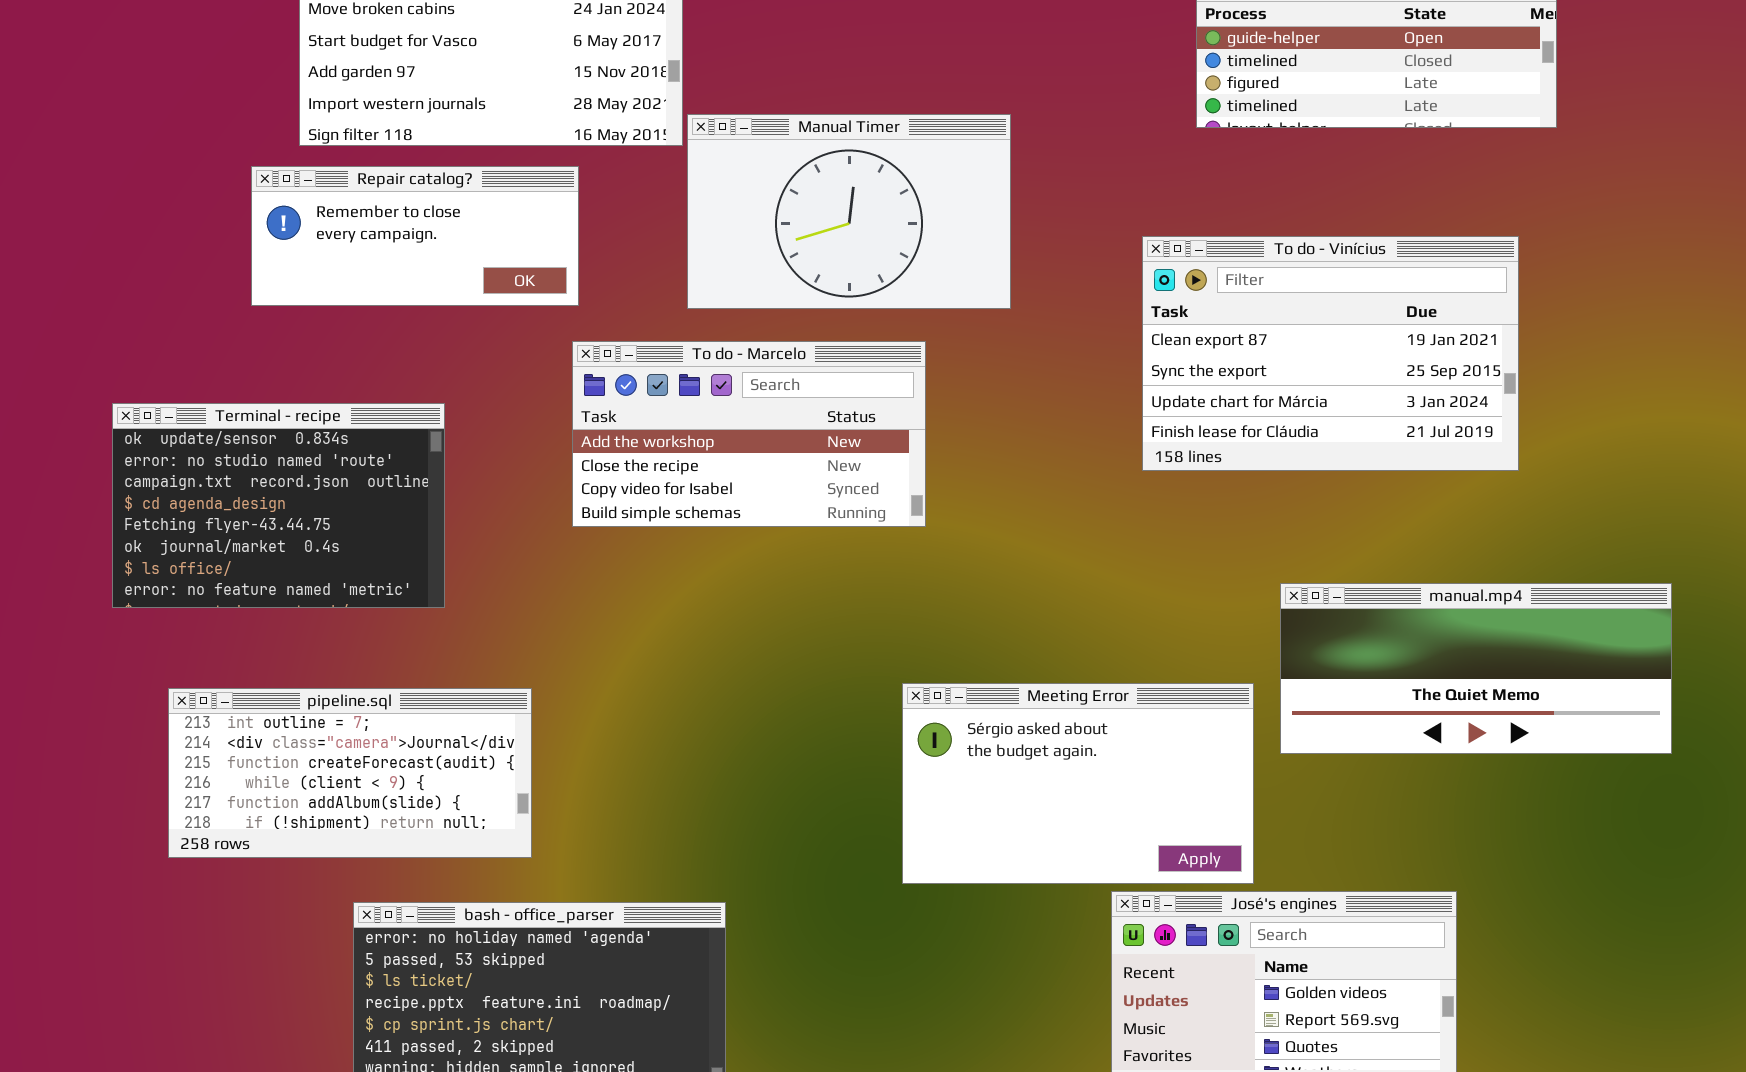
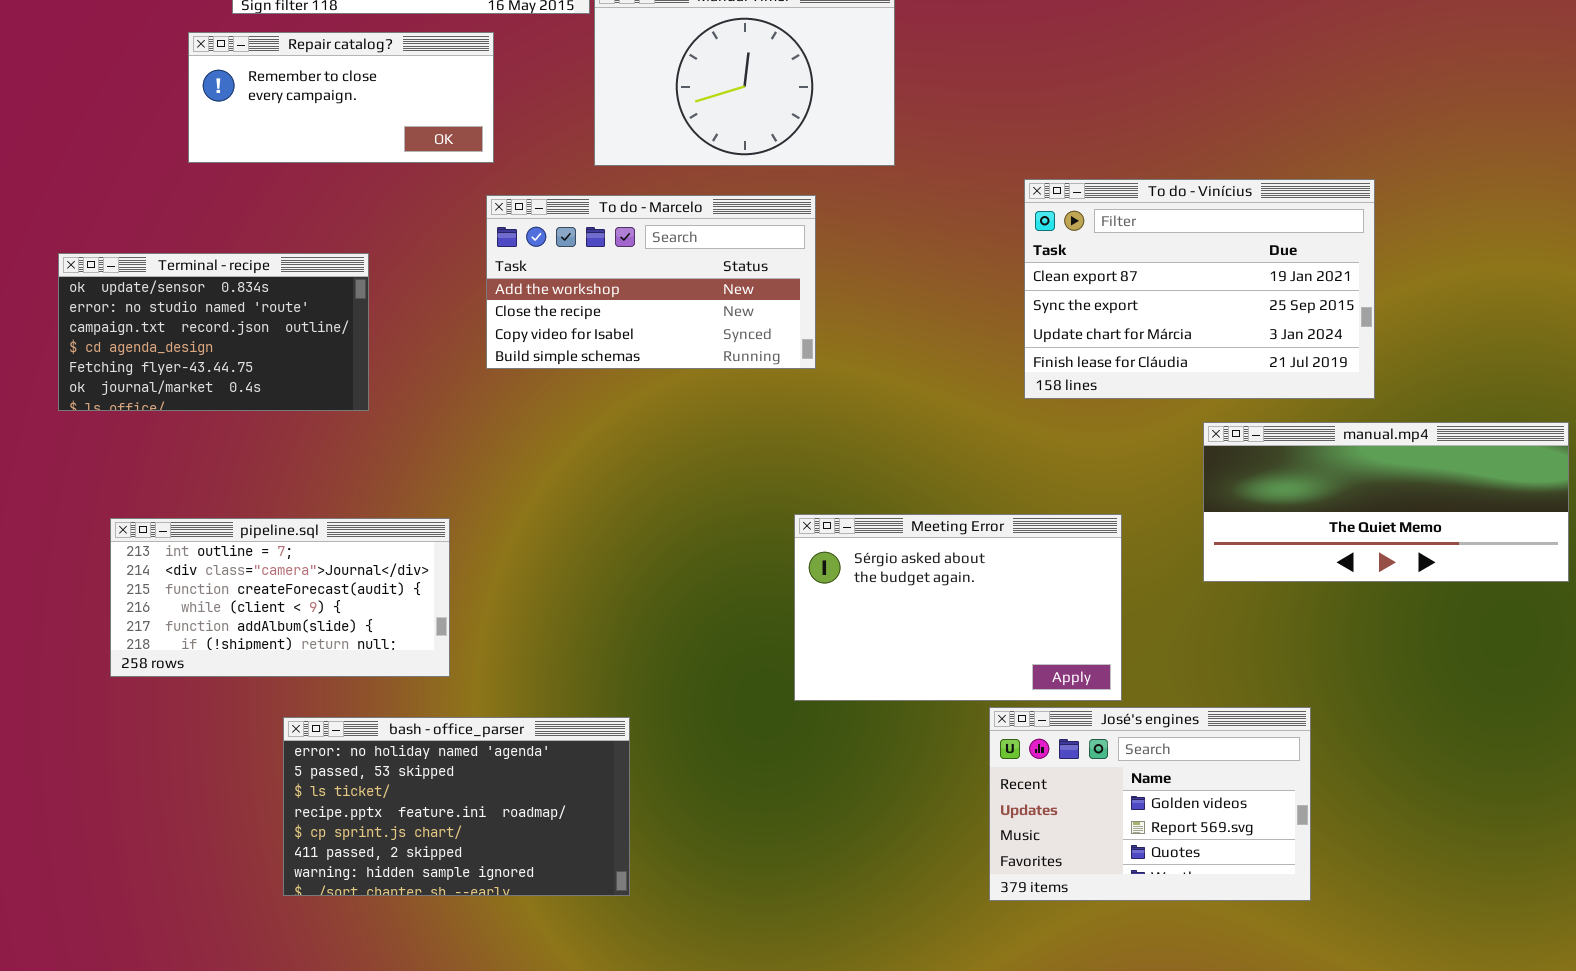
To do - Vinícius: [1142,236,1519,471] -> [1024,179,1375,399], moved
Terminal - recipe: [112,403,445,608] -> [58,253,369,411], resized
manual.mp4: [1280,583,1672,754] -> [1203,422,1569,582], moved

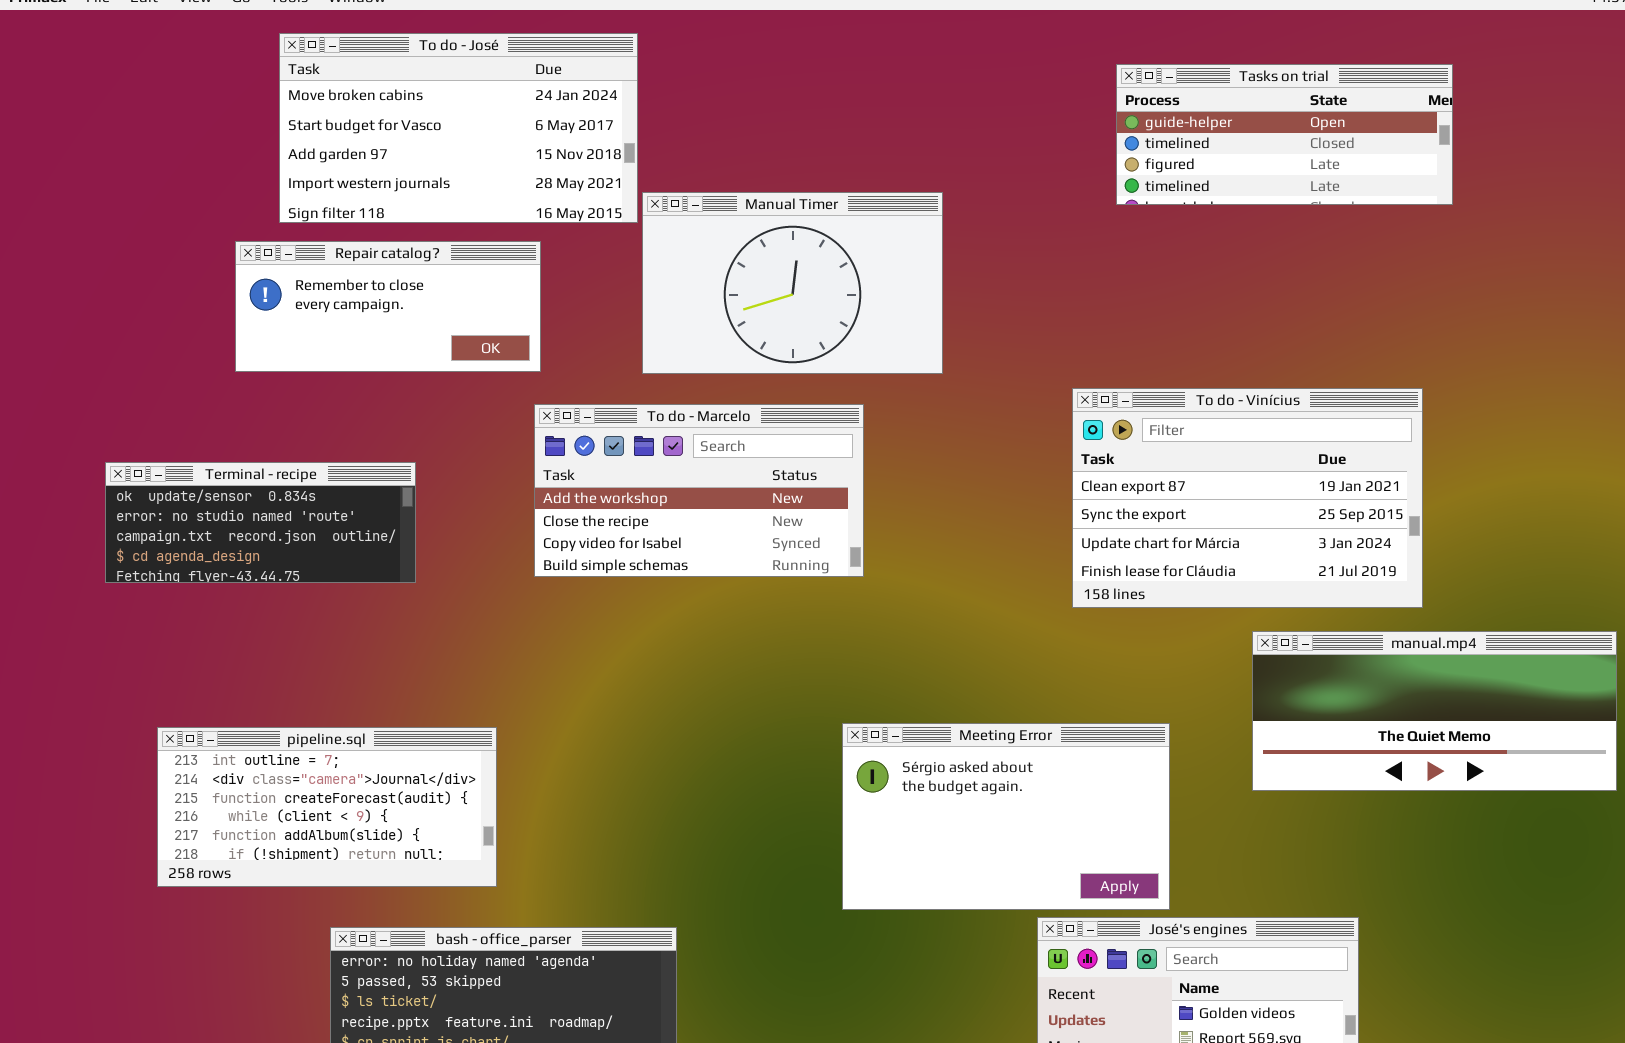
Terminal - recipe: [58,253,369,411] -> [105,462,416,583], resized

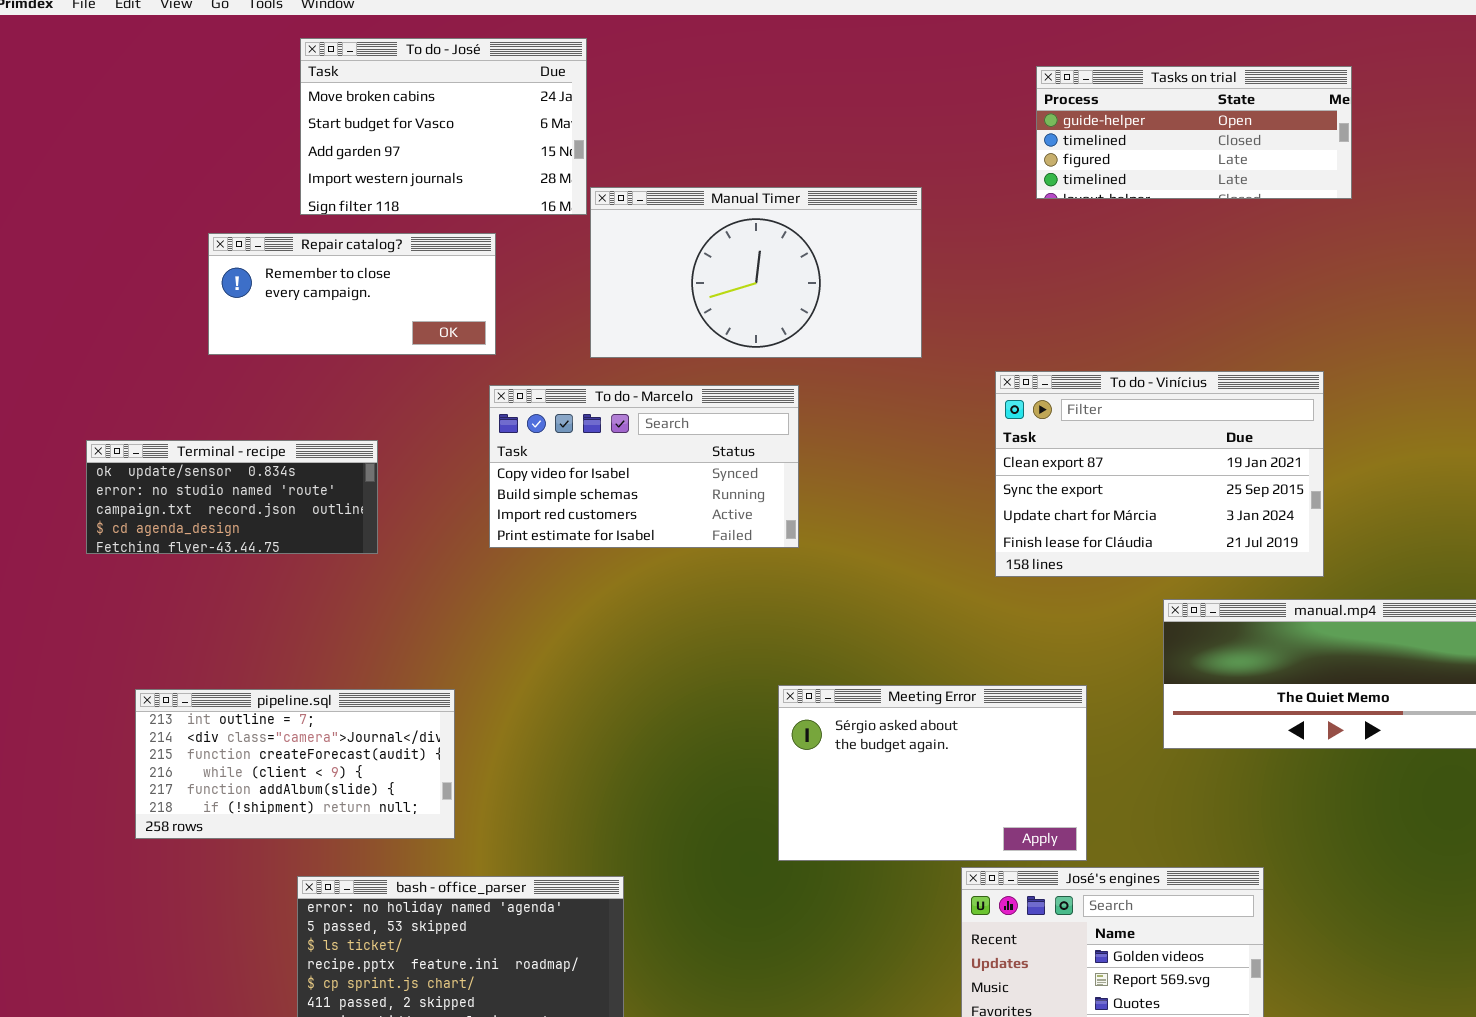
To do - José: [279,33,638,223] -> [300,38,587,215], resized
Manual Timer: [642,192,943,374] -> [590,187,922,358], resized
To do - Marcelo: [534,404,864,577] -> [489,385,799,548], scrolled down 2 rows

